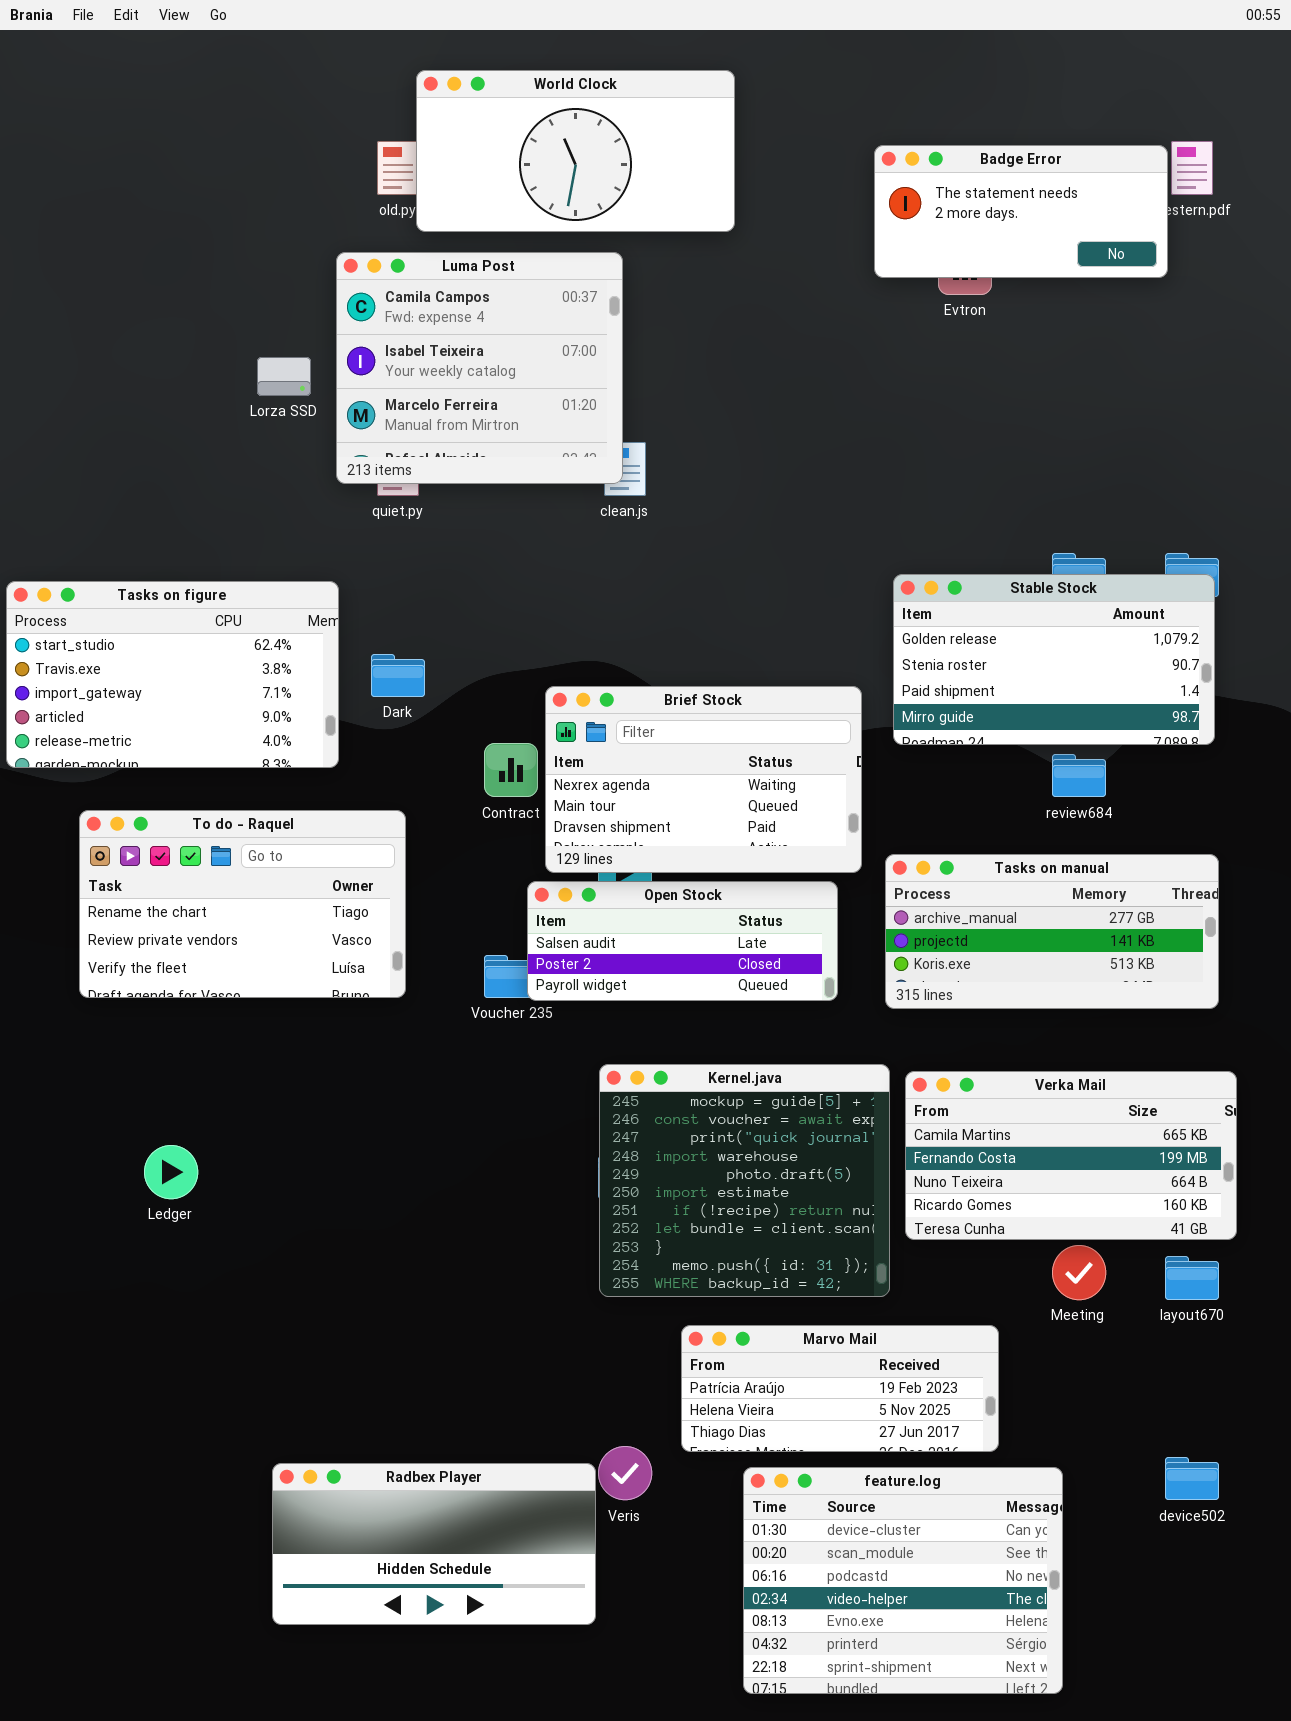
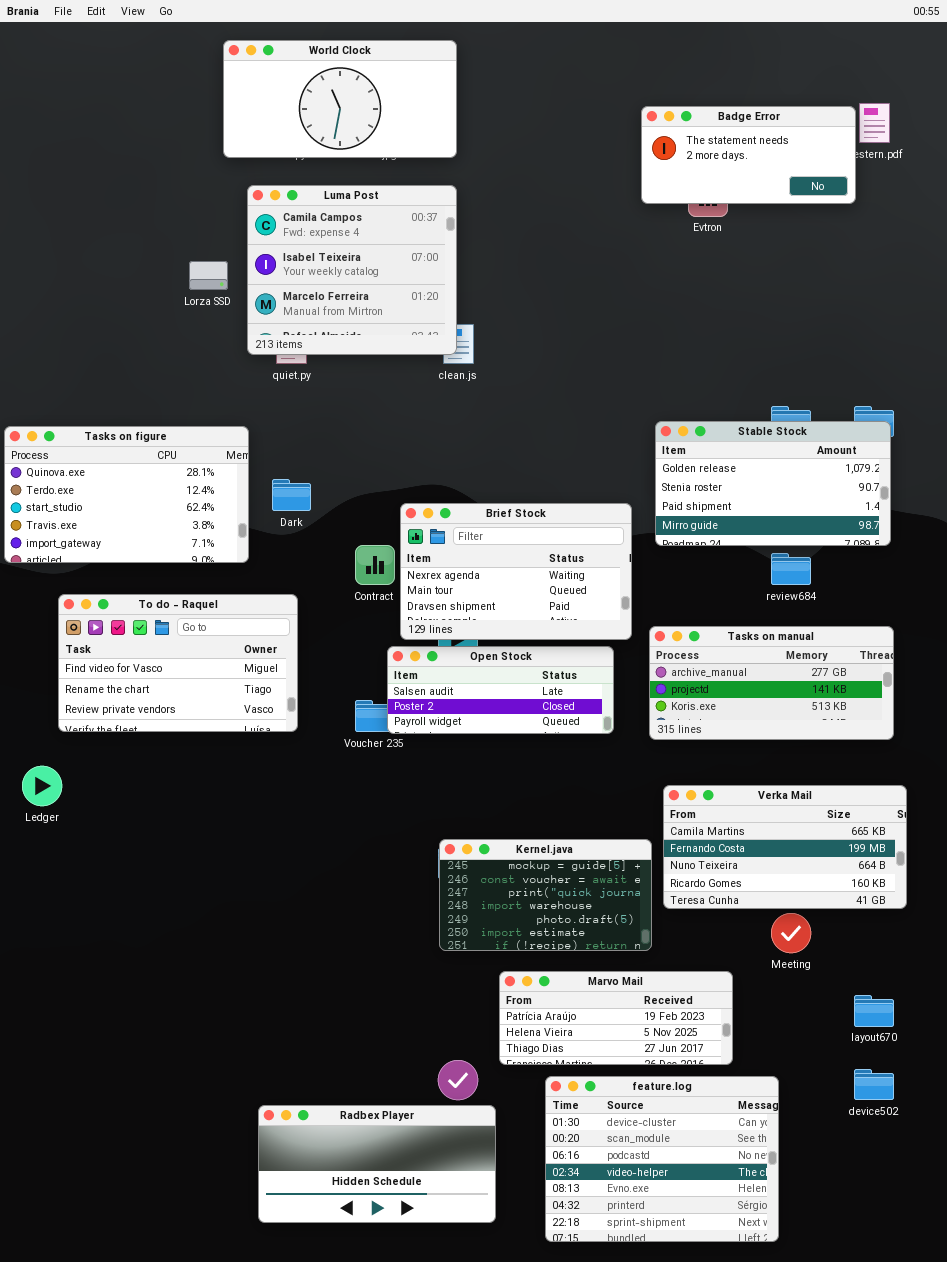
World Clock: [416,70,735,232] -> [223,40,457,158], moved
Tasks on figure: [6,581,339,768] -> [4,426,249,563], scrolled up 2 rows
To do - Raquel: [79,810,406,998] -> [58,594,298,732], scrolled up 1 row
Kernel.java: [599,1064,890,1297] -> [439,839,652,951], resized
Ledger: [144,1145,198,1199] -> [22,766,62,806], moved
layout670: [1165,1256,1219,1300] -> [854,995,894,1027], moved
Radbex Player: [272,1463,596,1625] -> [258,1105,496,1223], moved

